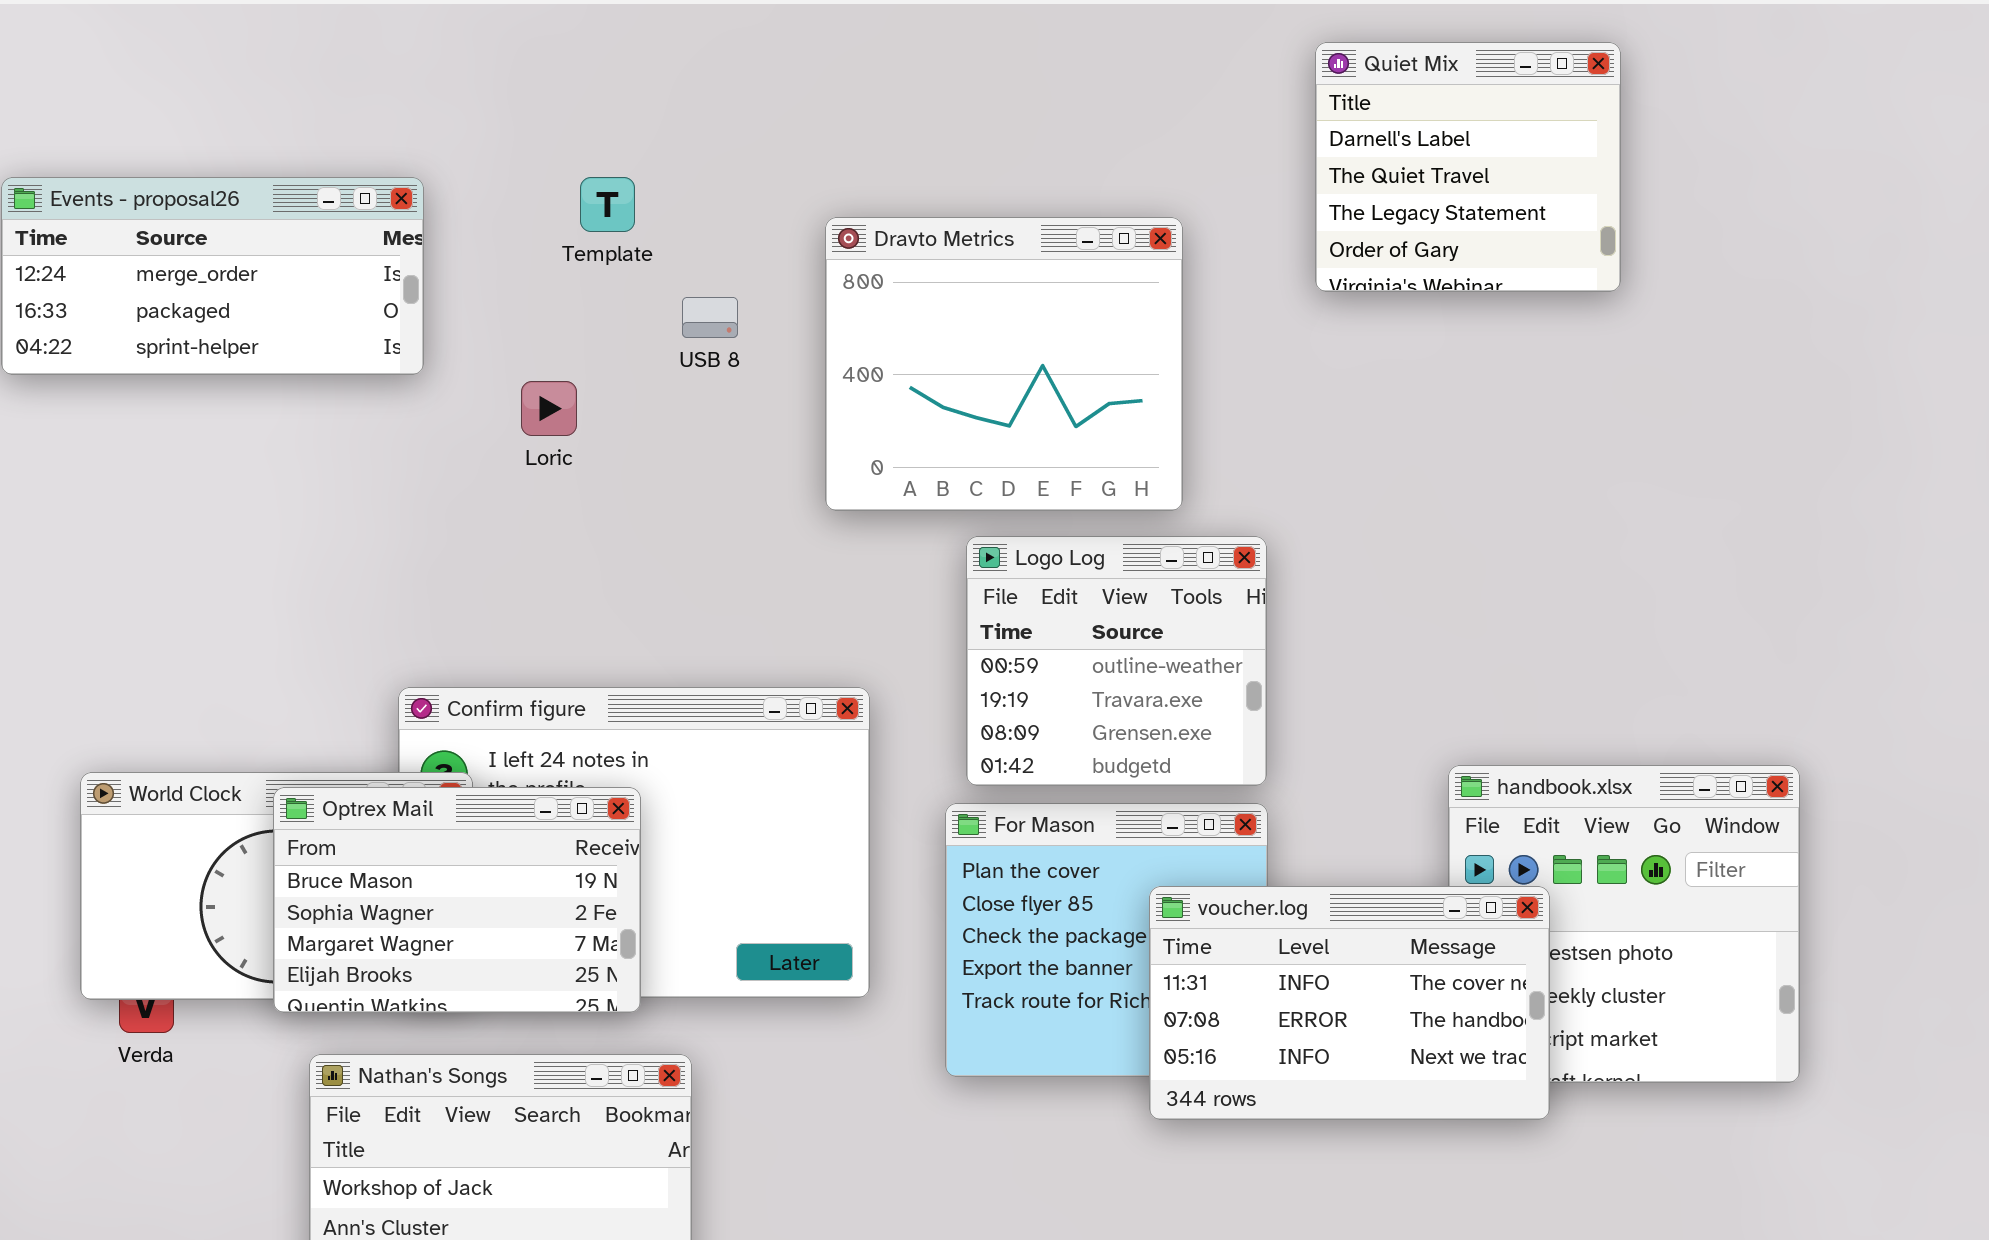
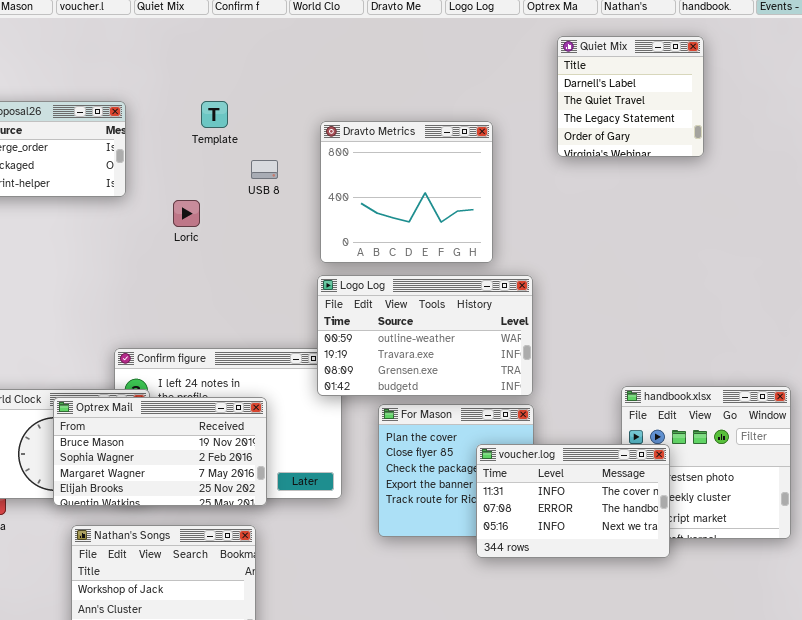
Logo Log: [966,536,1267,786] -> [317,275,533,396], resized
Optrex Mail: [273,787,641,1013] -> [53,397,267,506], resized

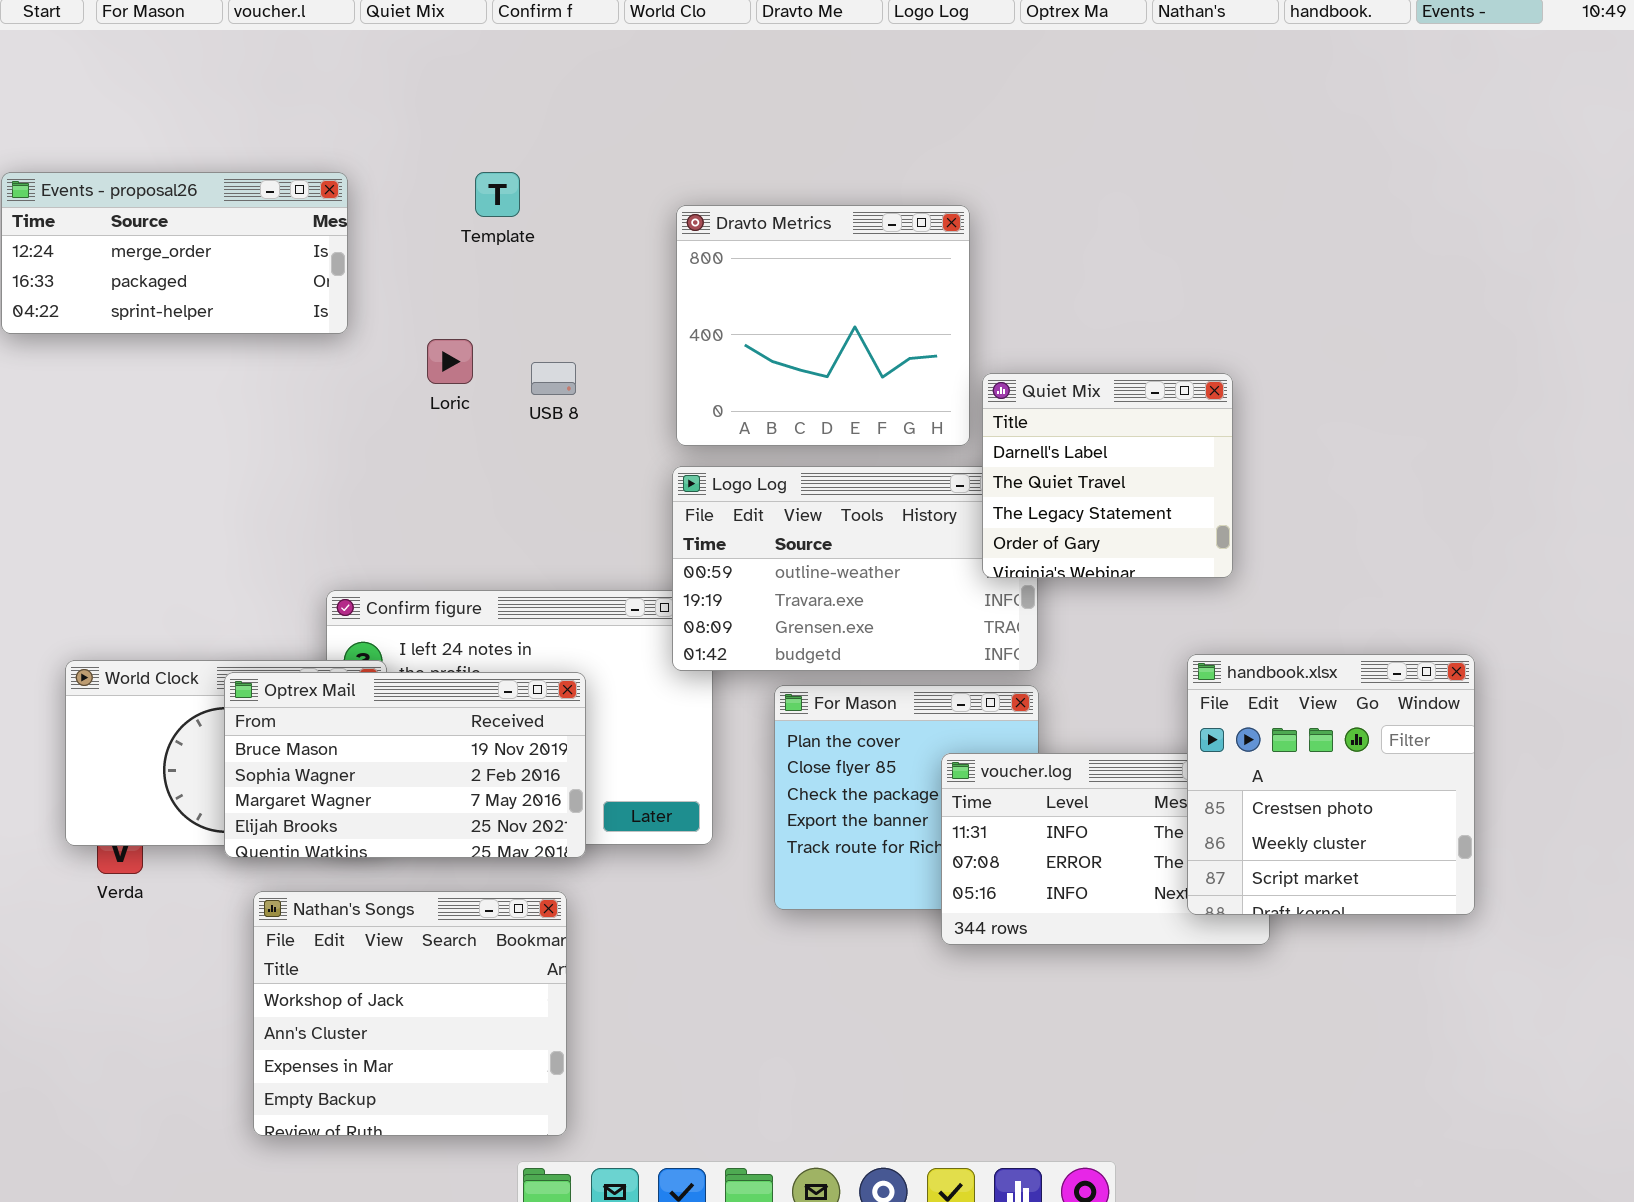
Quiet Mix: [557,36,704,157] -> [982,373,1233,578], moved
USB 8: [251,160,278,179] -> [531,362,576,395], moved
handbook.xlsx: [621,386,791,539] -> [1187,654,1475,915], raised

